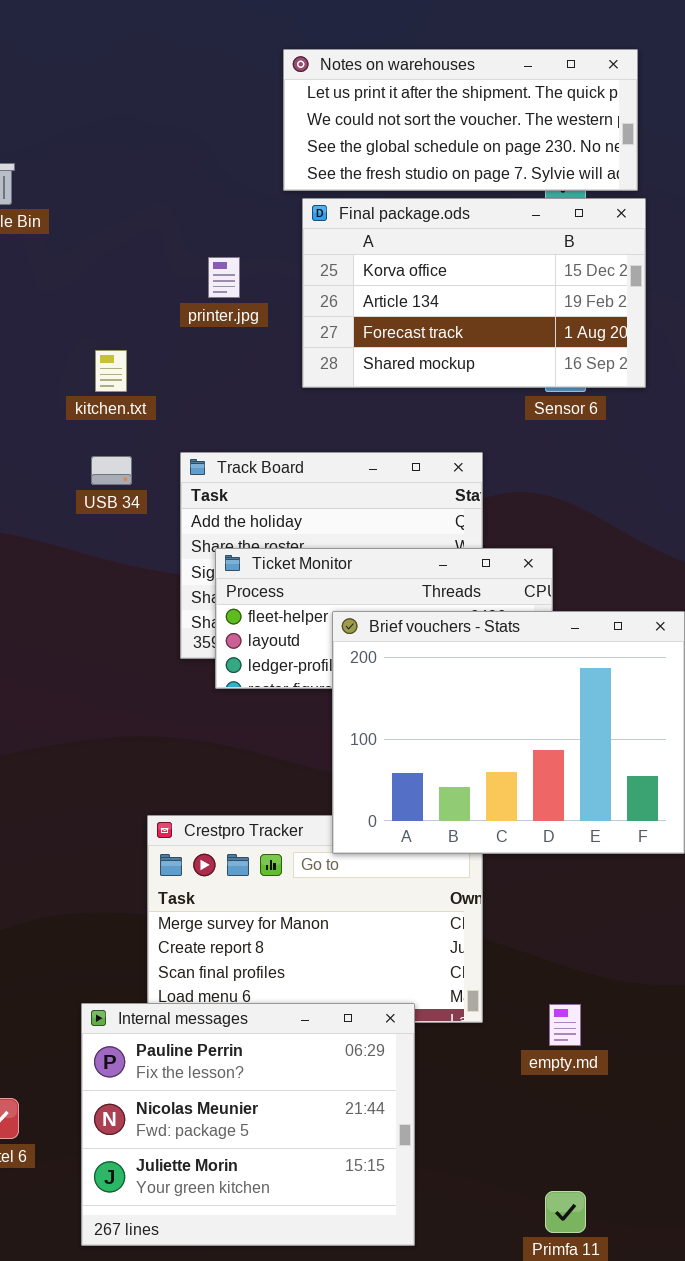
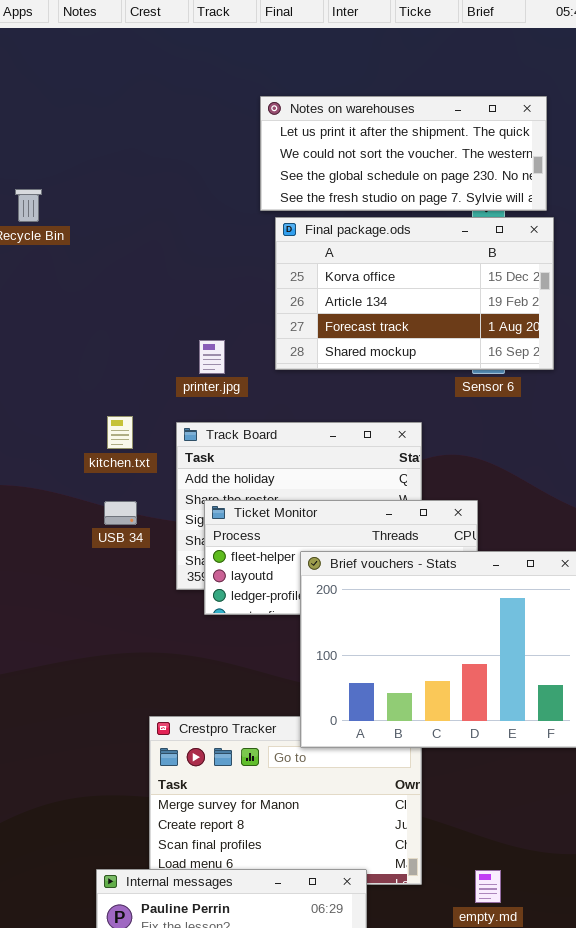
printer.jpg: [208,257,240,298] -> [199,340,225,374], moved
kitchen.txt: [95,350,127,392] -> [107,416,133,449], moved
USB 34: [91,456,132,485] -> [104,501,137,525], moved

